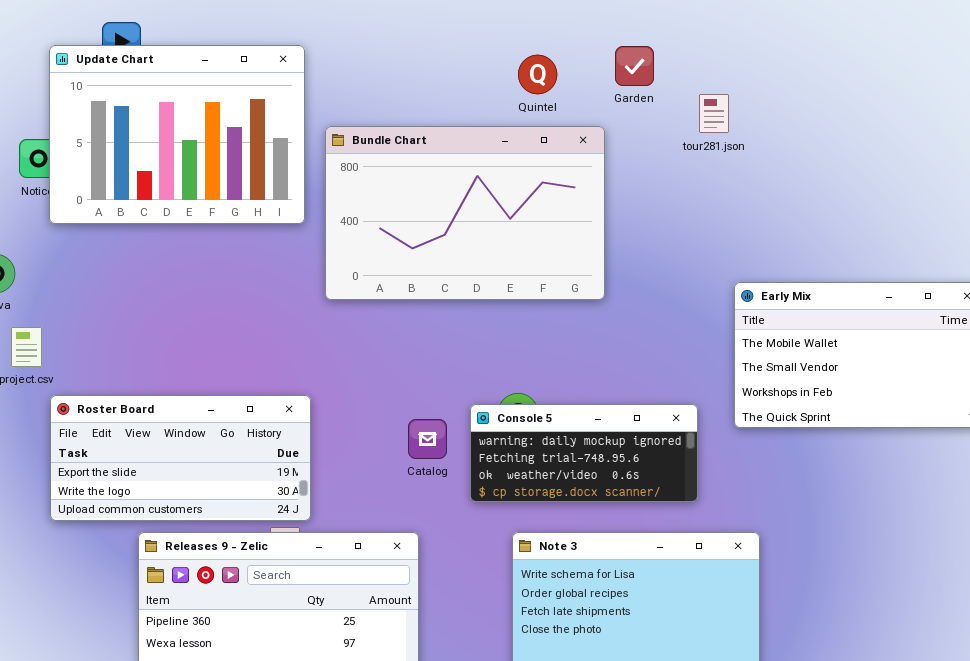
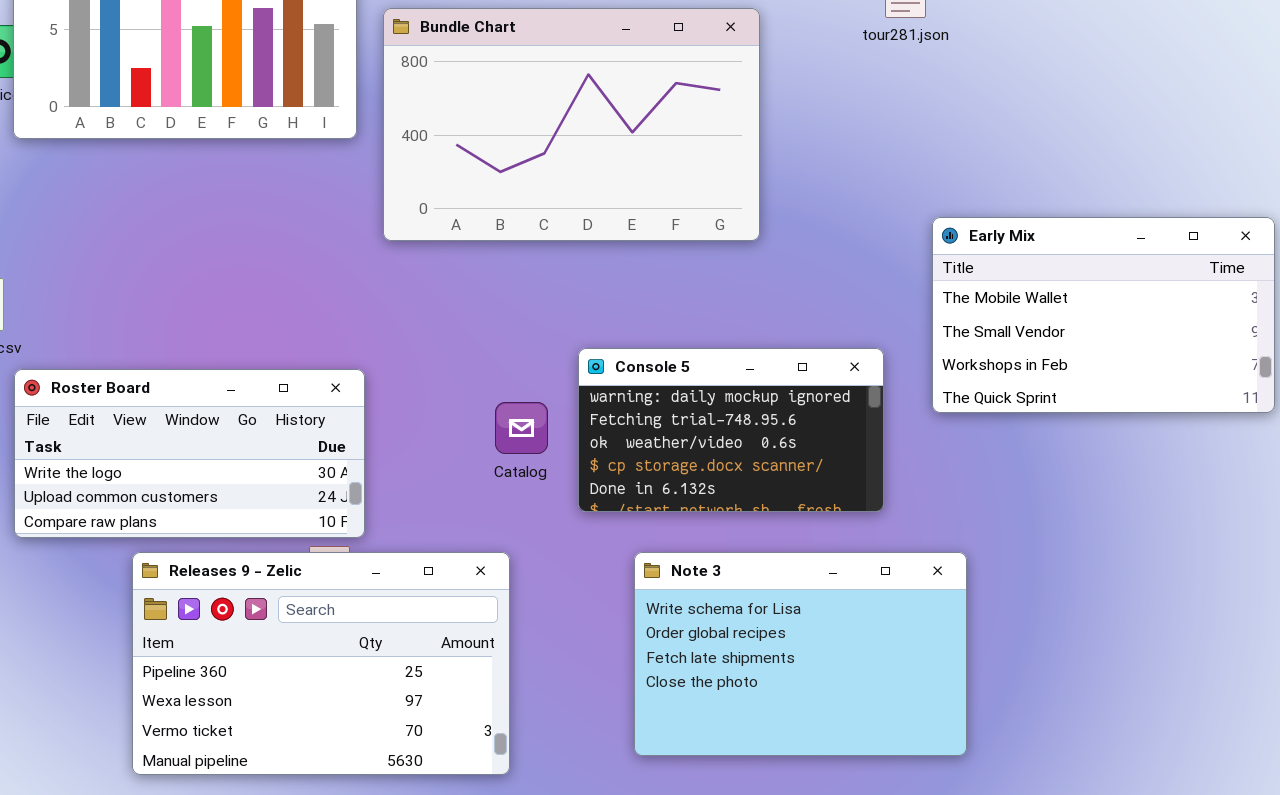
Roster Board: [50,395,311,521] -> [14,369,365,538], scrolled down 1 row
Console 5: [470,404,698,502] -> [578,348,884,512], resized

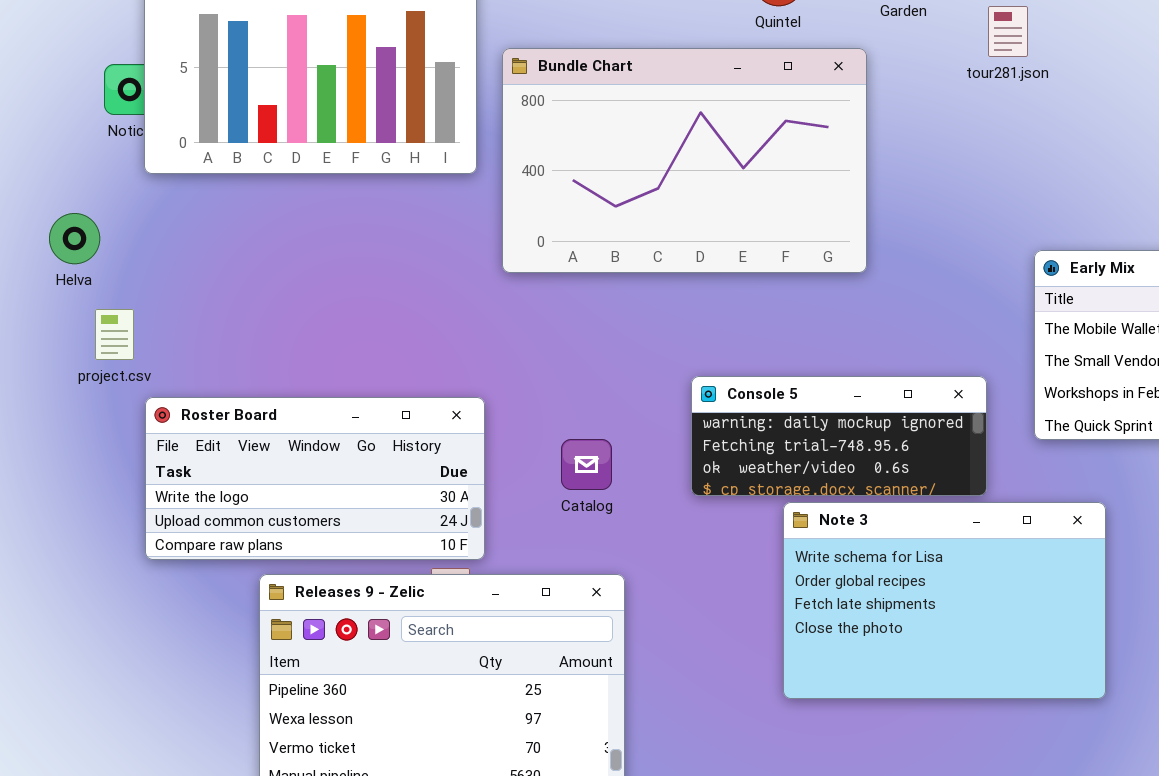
Console 5: [578,348,884,512] -> [691,376,987,496], resized
Catalog: [495,402,548,454] -> [561,439,612,490], moved
Note 3: [634,552,967,756] -> [783,502,1106,699], moved

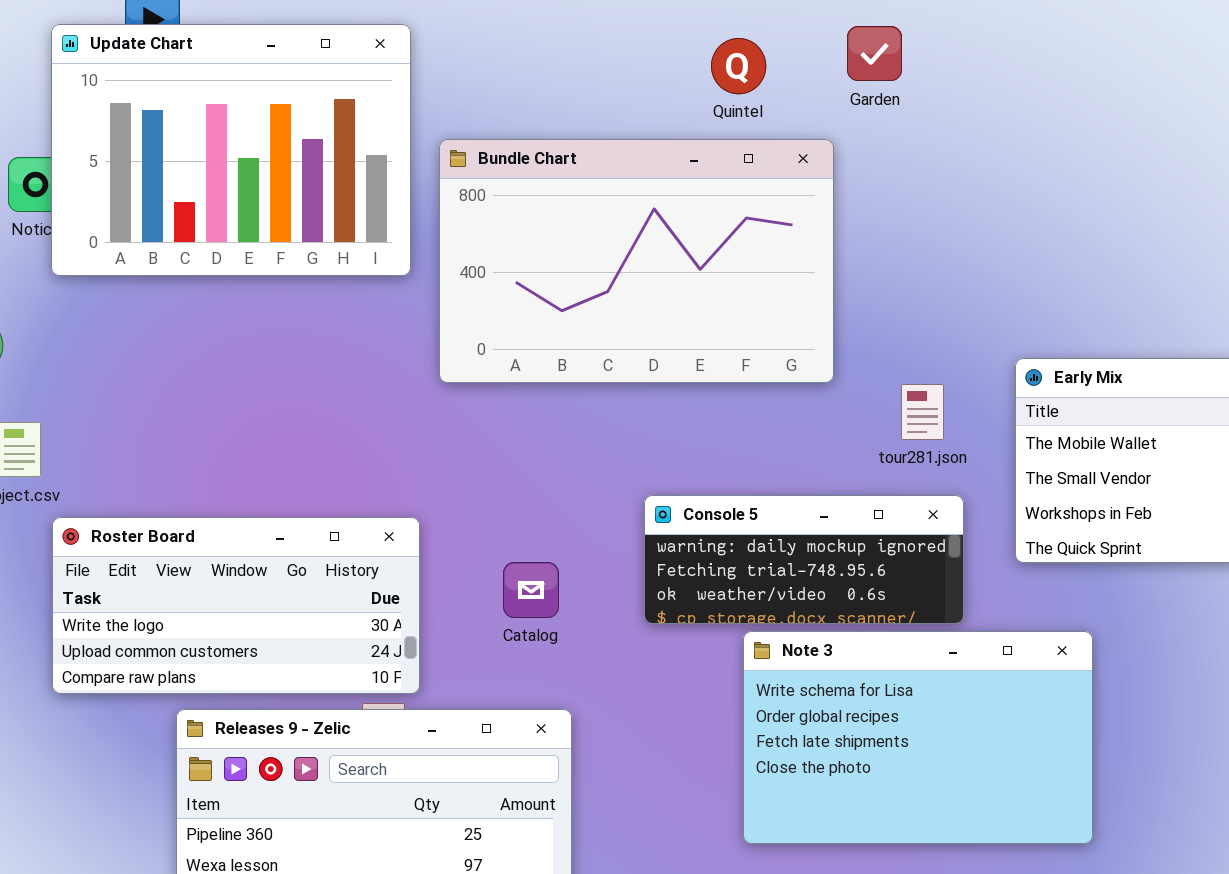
tour281.json: [988,6,1028,57] -> [901,384,944,440], moved

